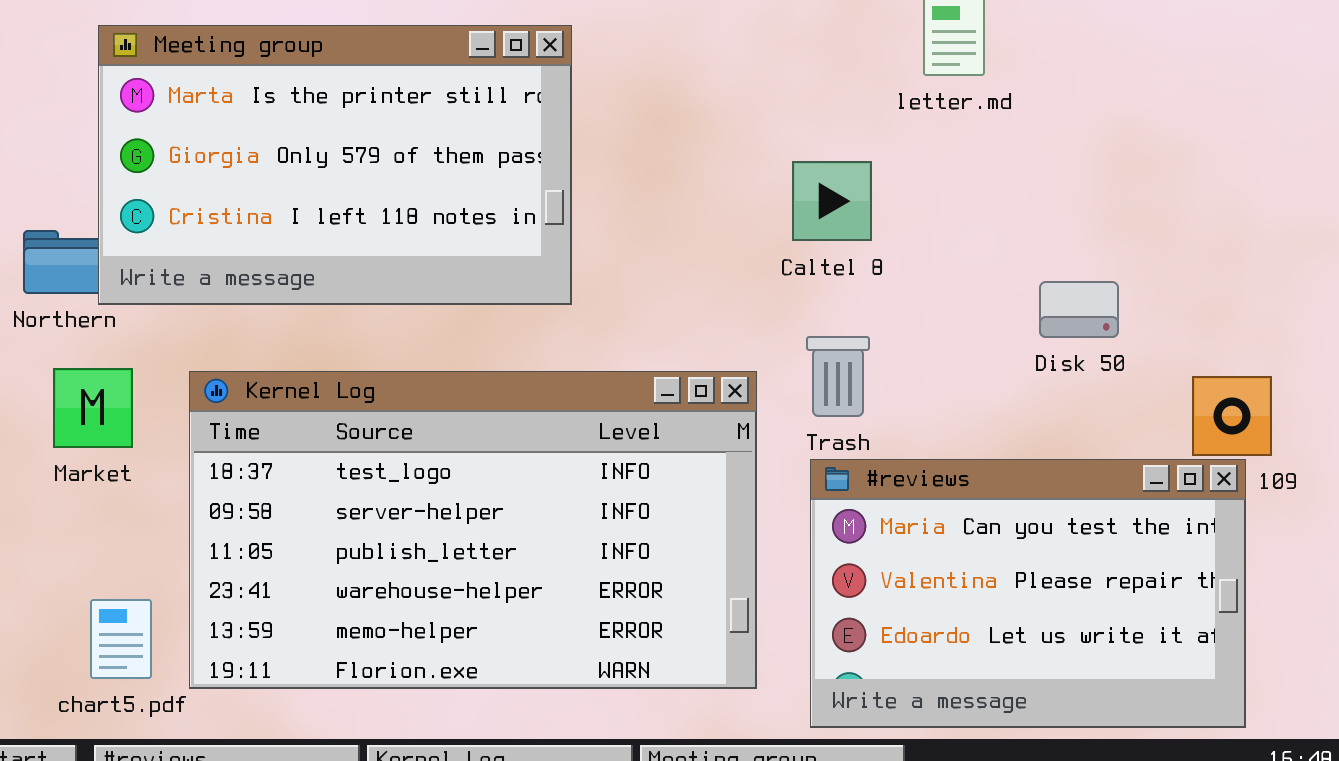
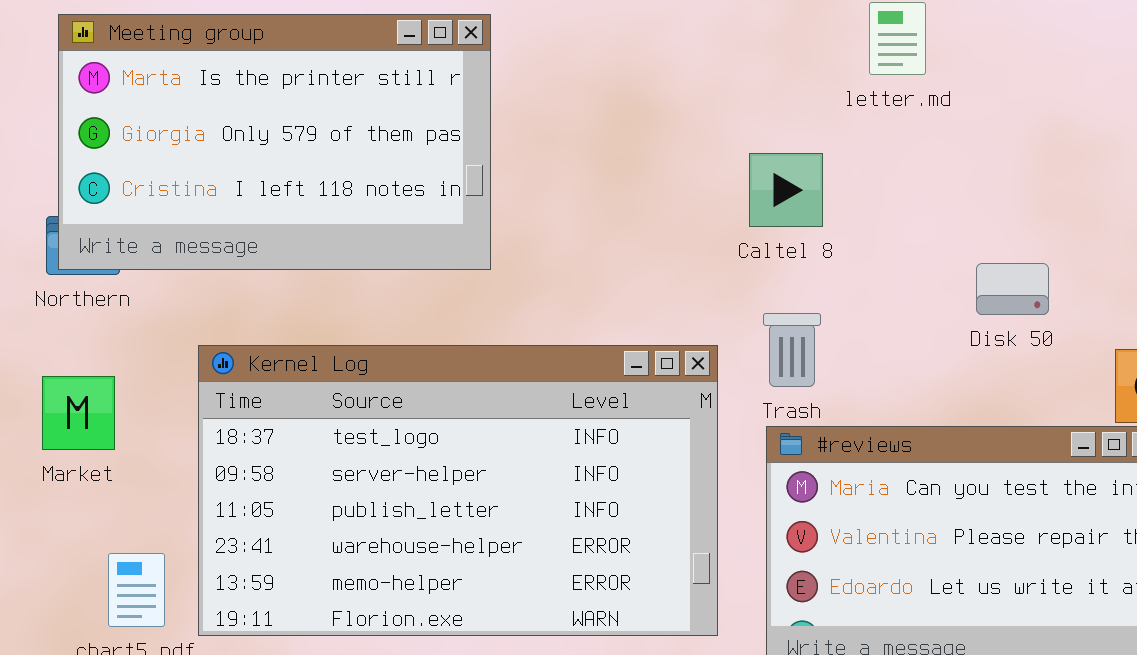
Meeting group: [98,25,572,305] -> [58,14,491,270], moved
Market: [53,368,133,448] -> [42,376,115,450], moved

